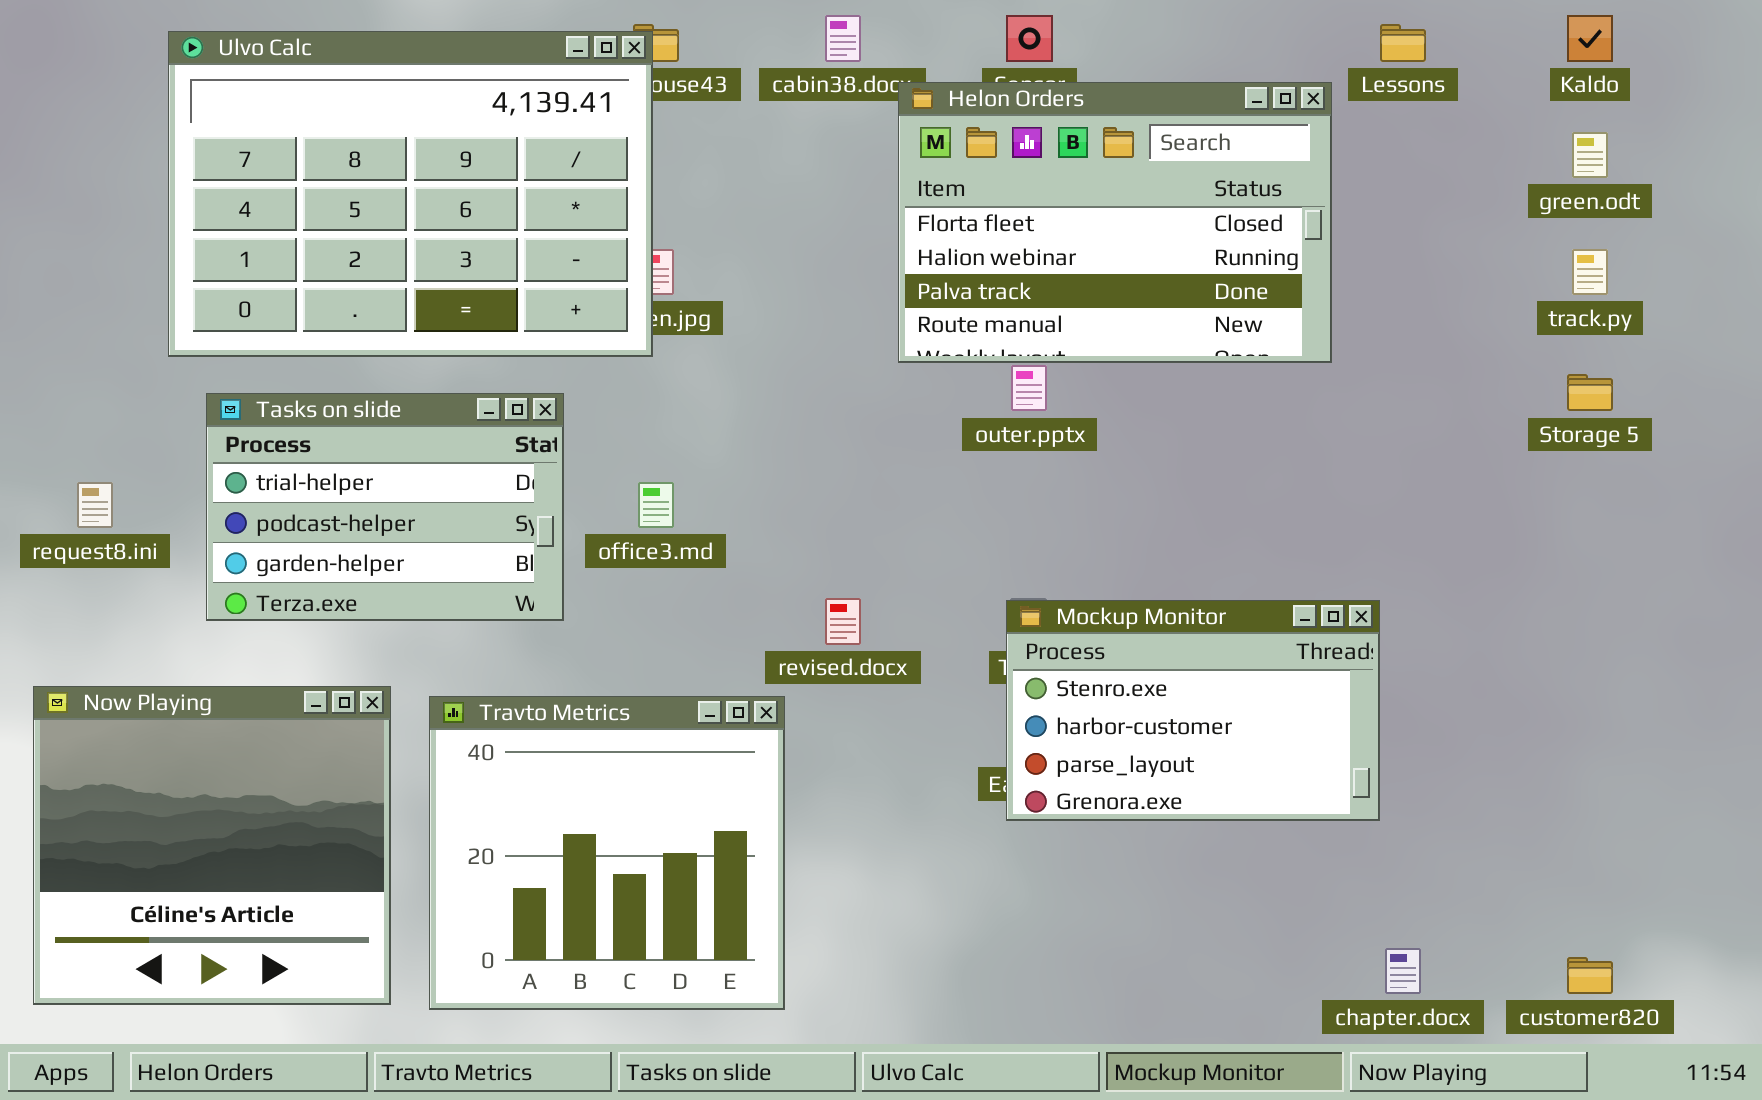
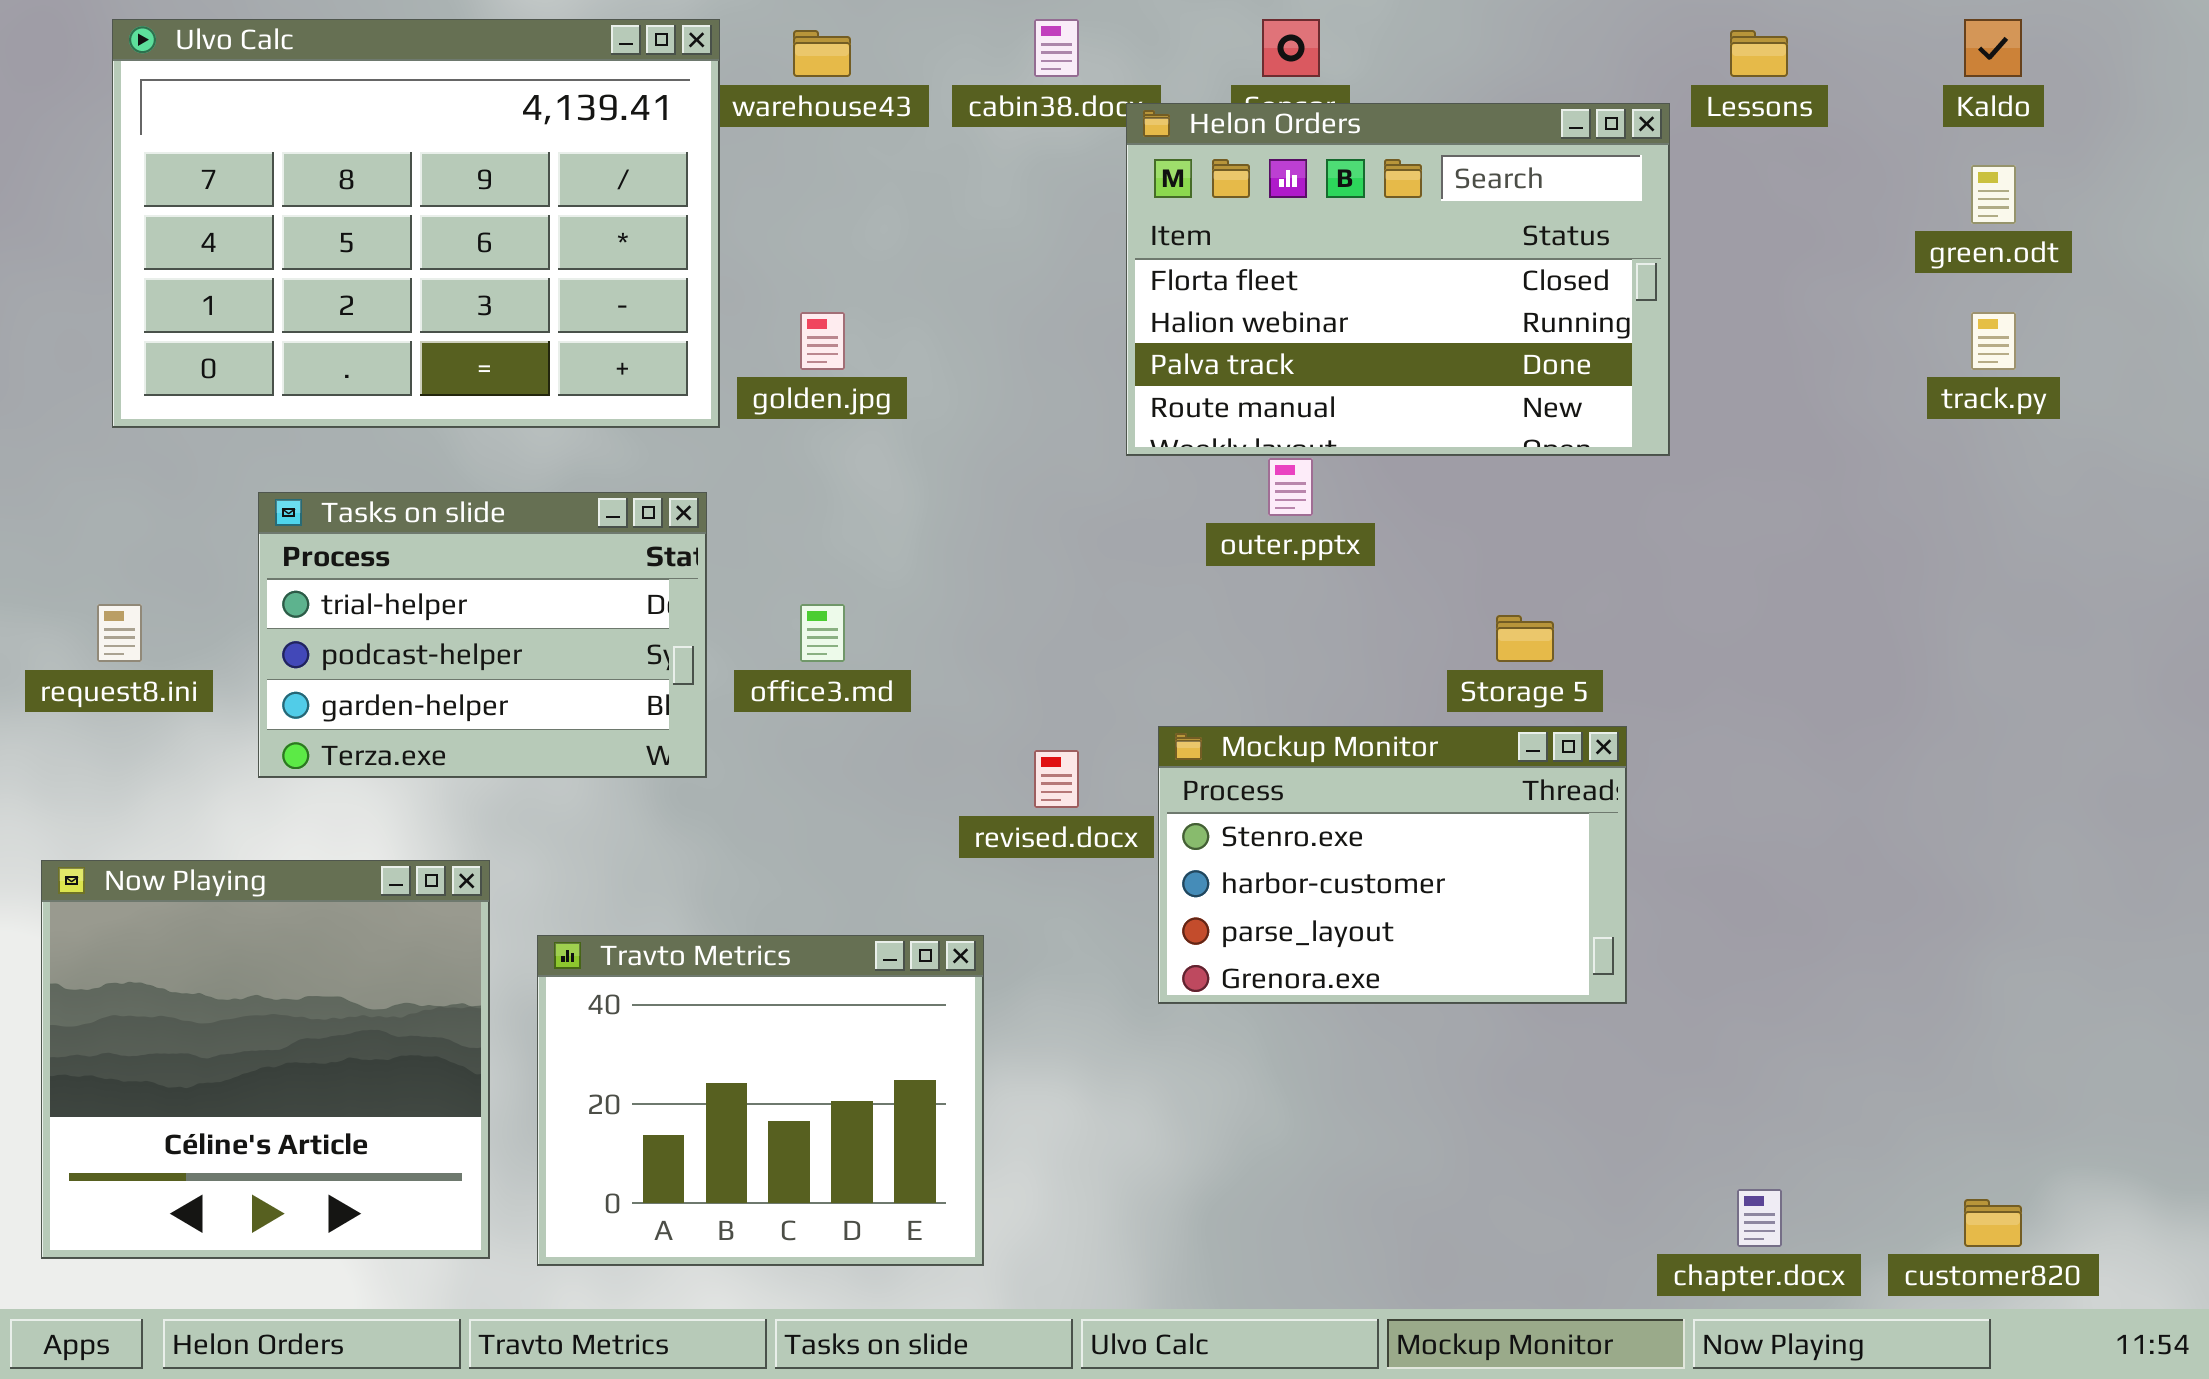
Ulvo Calc: [168,31,653,357] -> [112,19,720,428], moved
Storage 5: [1567,374,1613,411] -> [1496,615,1554,662], moved
Mockup Monitor: [1006,600,1380,821] -> [1158,726,1627,1004], moved
Travto Metrics: [429,696,785,1010] -> [537,935,984,1266], resized

